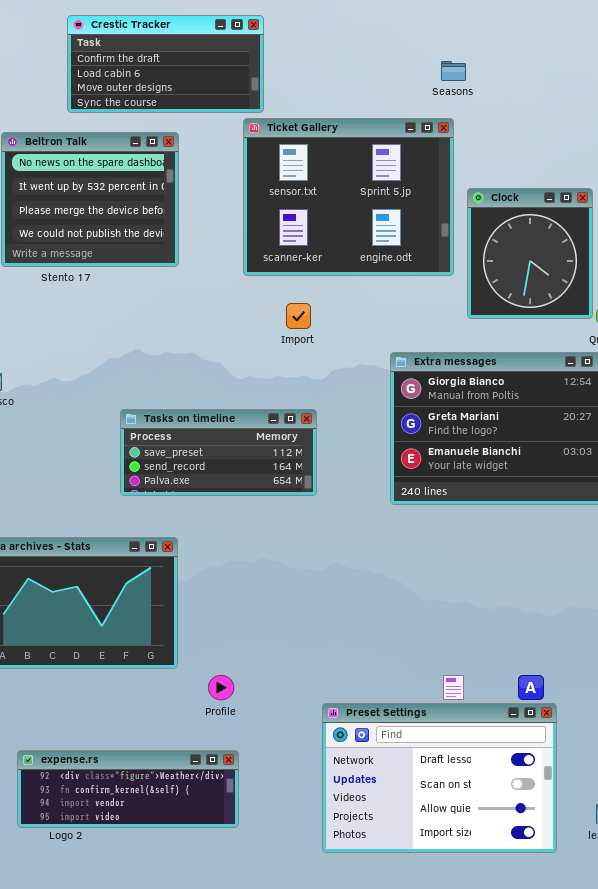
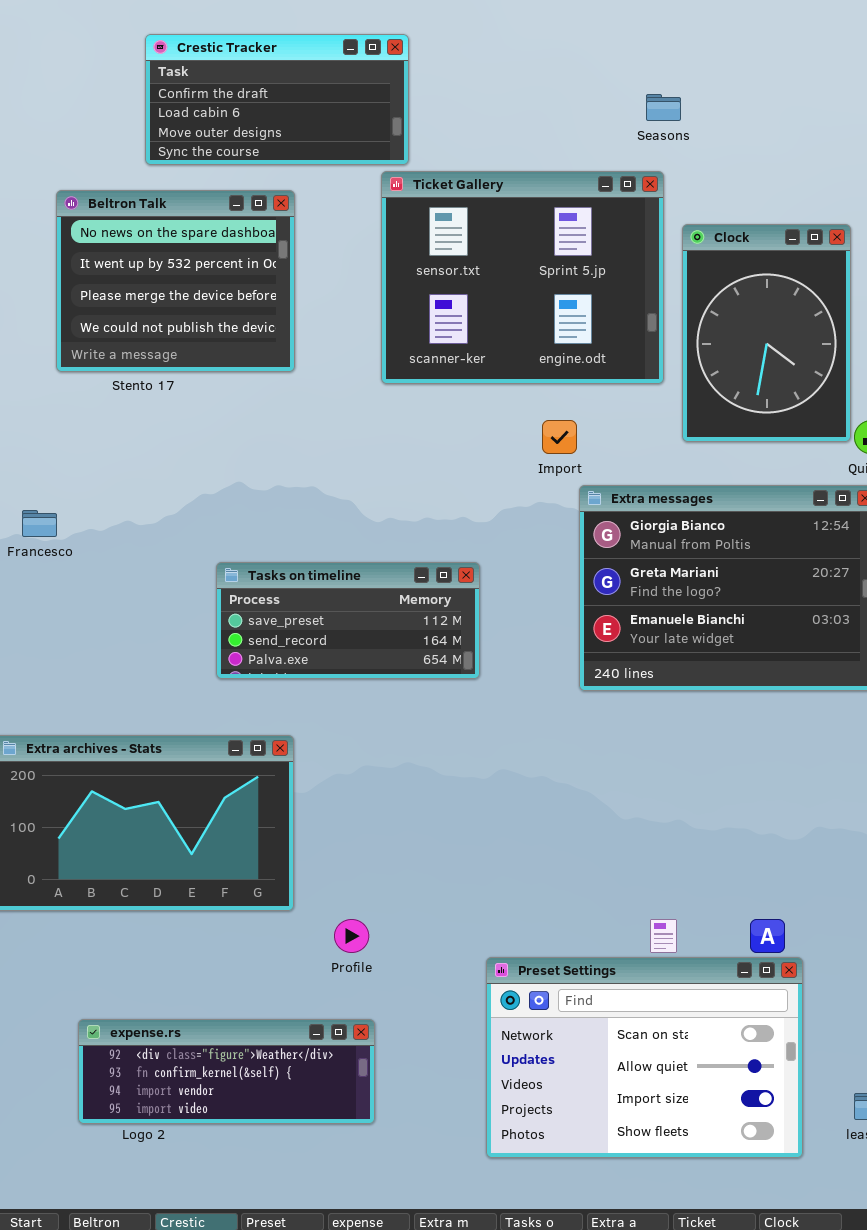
Clock: [467,188,593,319] -> [682,224,851,442], resized
Import: [286,303,311,329] -> [542,420,577,454], moved
Preset Settings: [322,703,557,853] -> [486,957,803,1158], scrolled down 1 row

